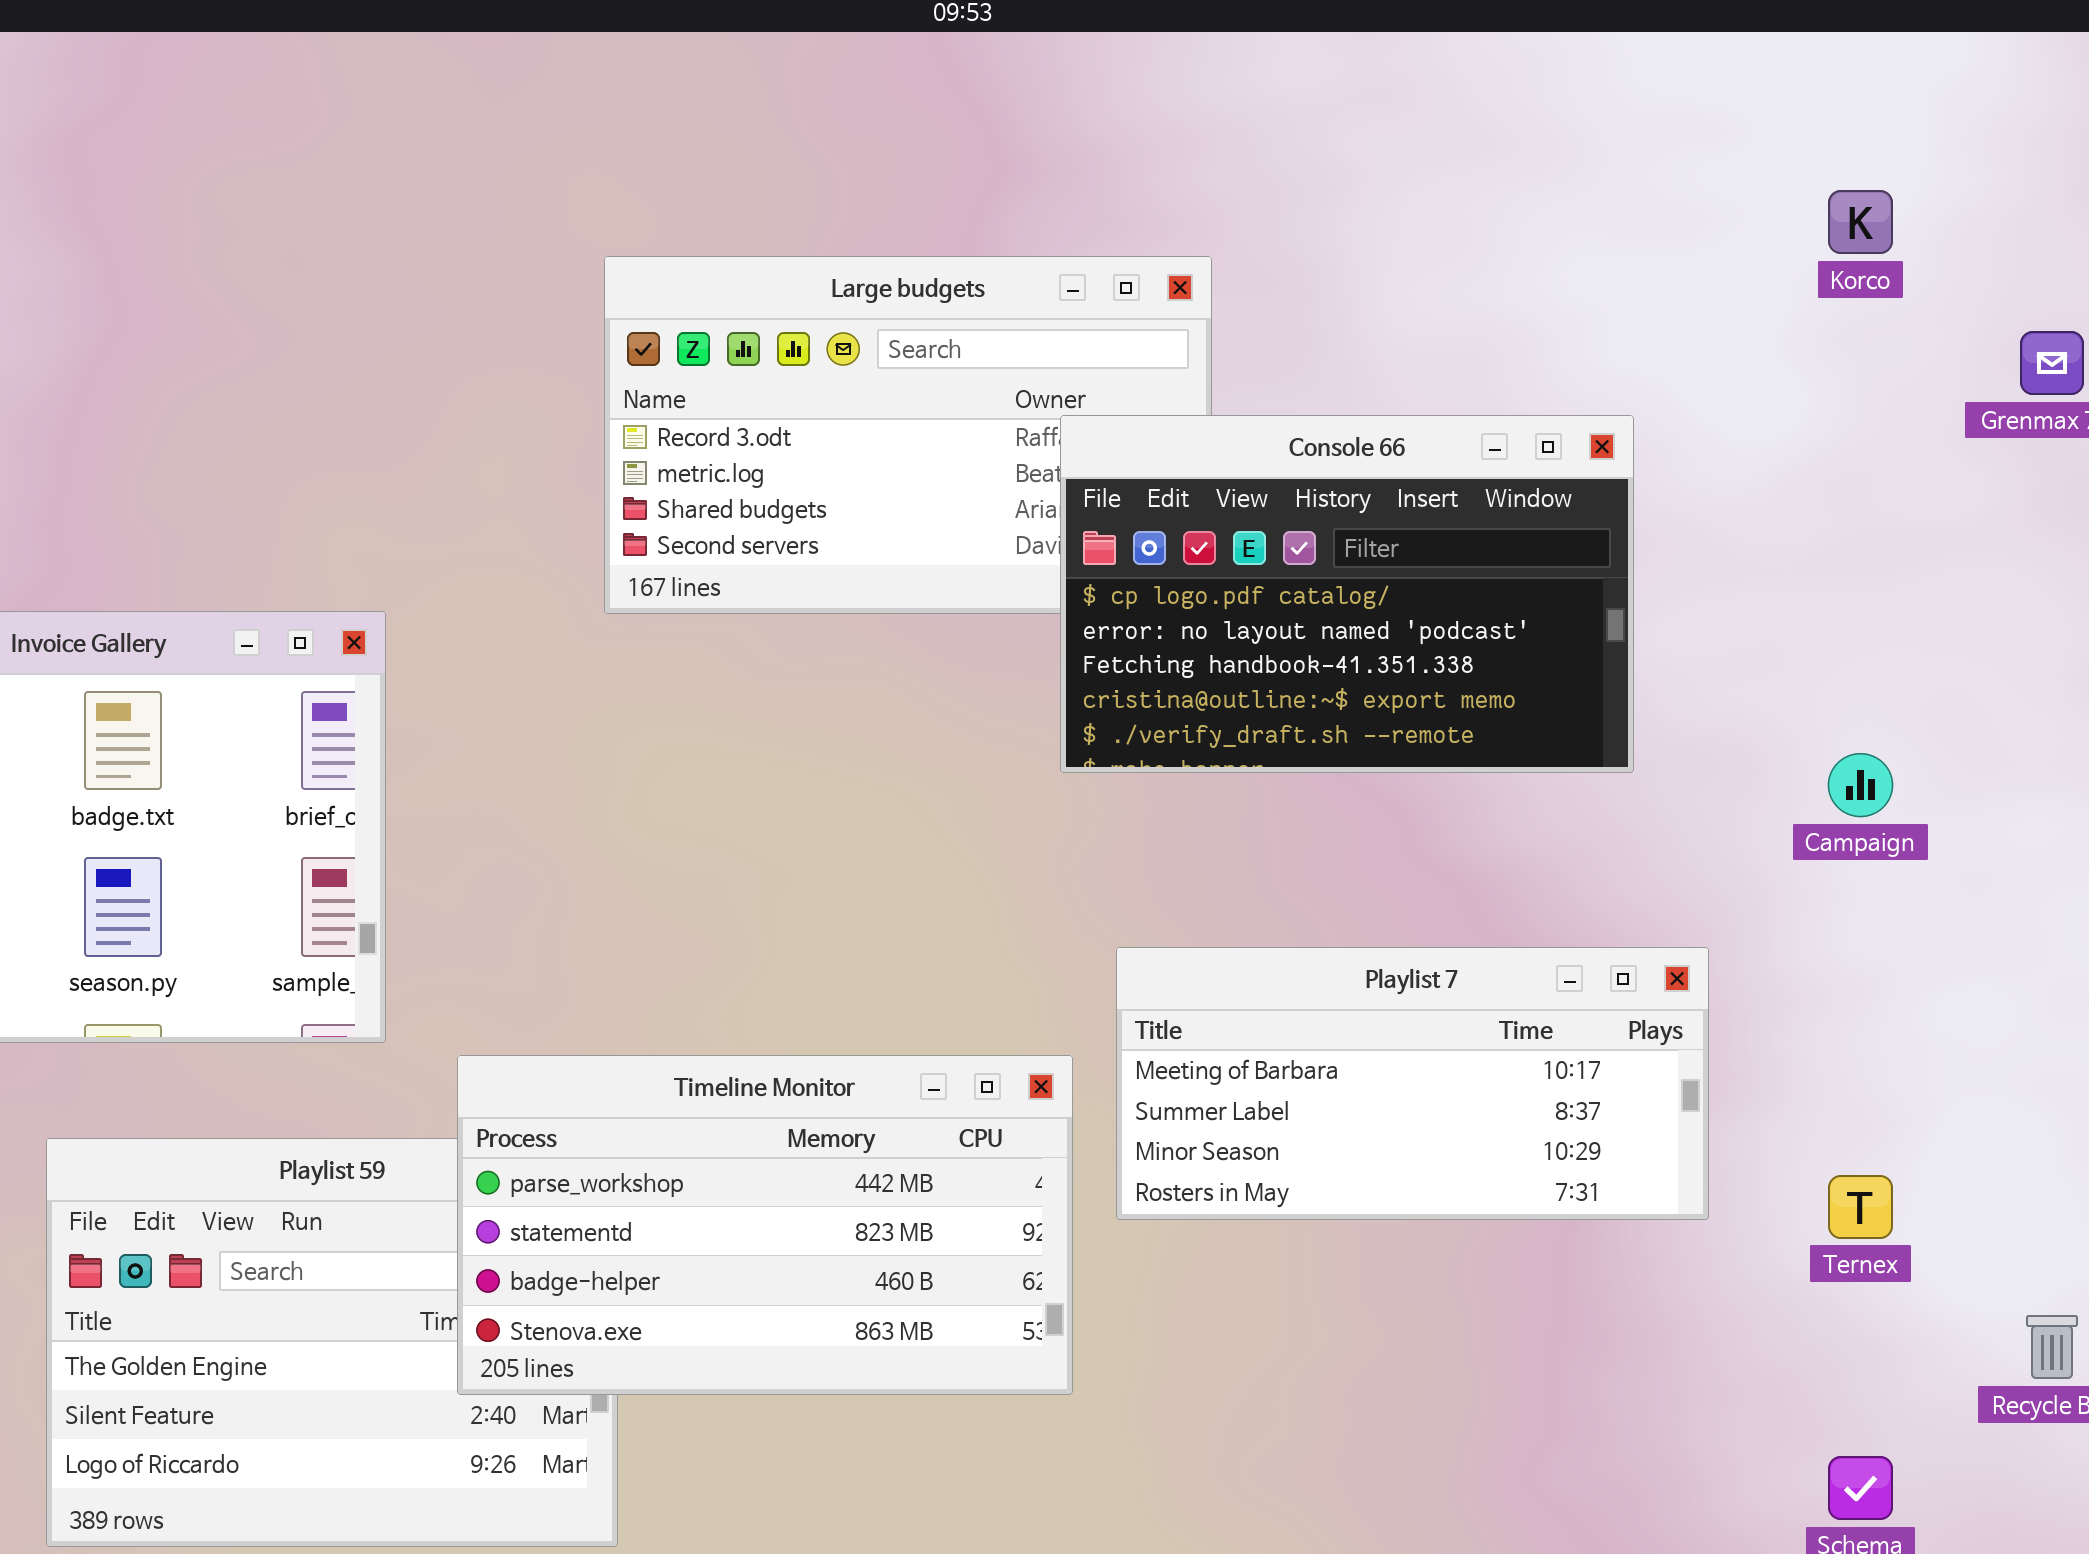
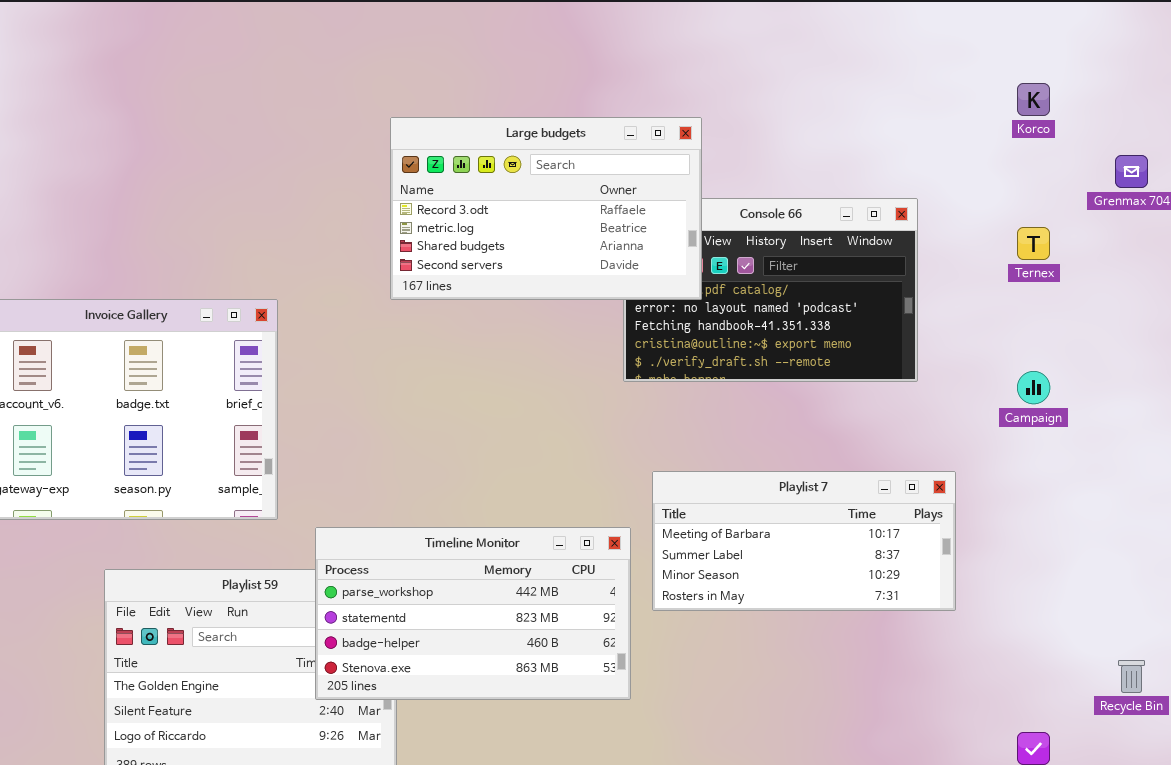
Large budgets: [604,256,1212,614] -> [390,117,702,300], raised
Ternex: [1828,1175,1893,1239] -> [1017,227,1050,260], moved

